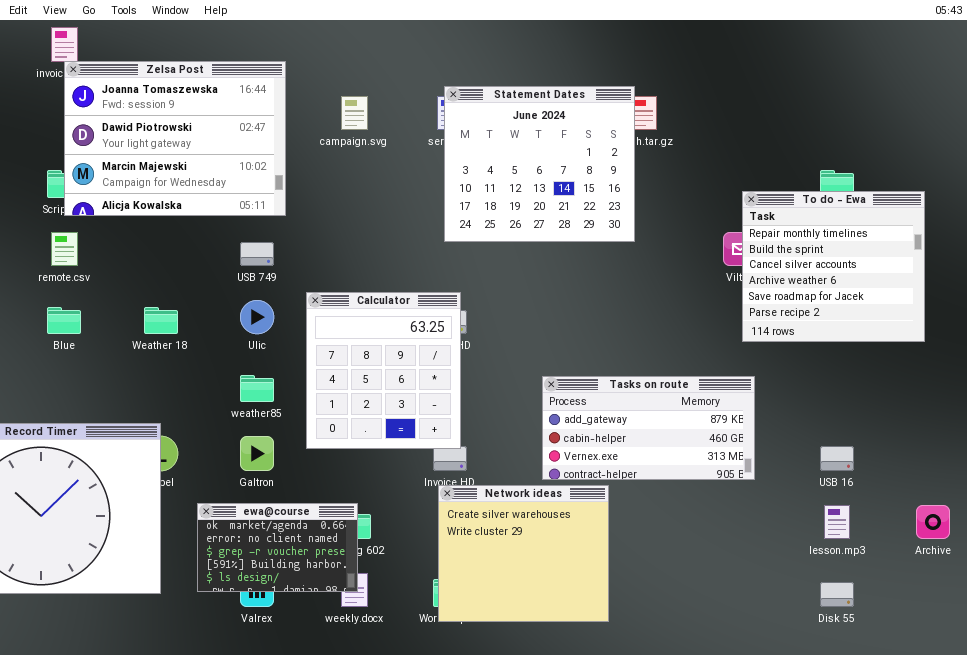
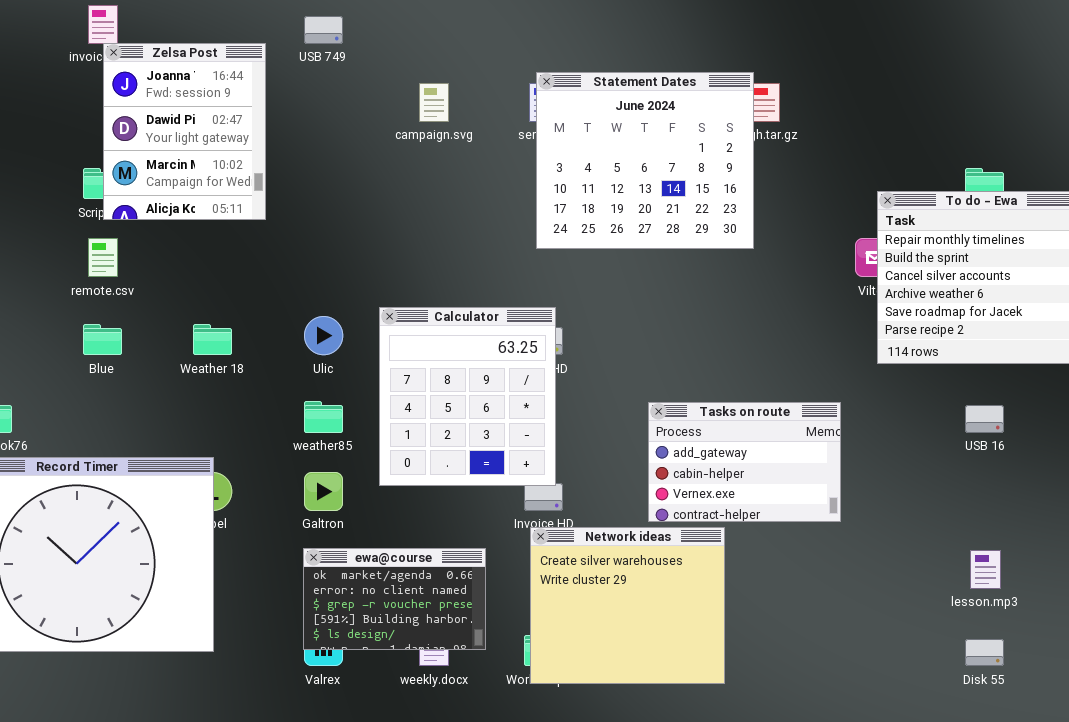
Zelsa Post: [64,61,286,216] -> [103,43,266,220], resized
USB 749: [240,242,274,266] -> [304,16,343,44], moved
Tasks on route: [542,376,755,480] -> [648,402,841,522], resized
USB 16: [820,446,854,471] -> [965,405,1004,433], moved
ewa@course: [197,503,358,592] -> [303,548,486,650], moved

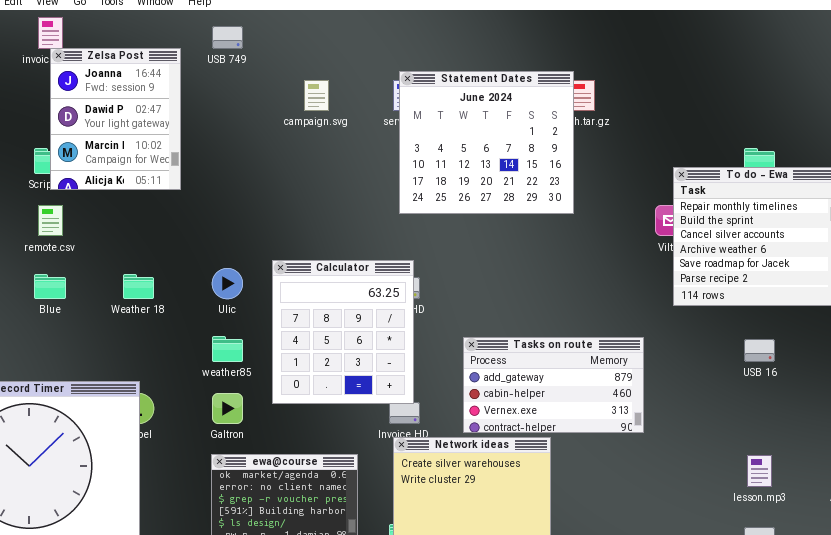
Tasks on route: [648,402,841,522] -> [463,337,644,433], resized

